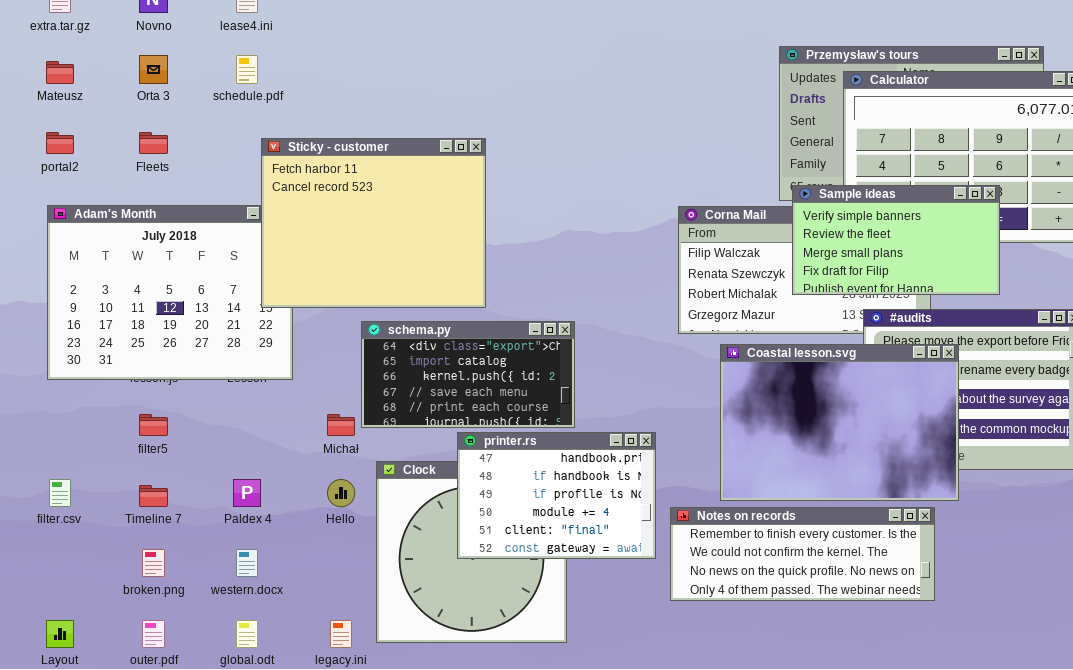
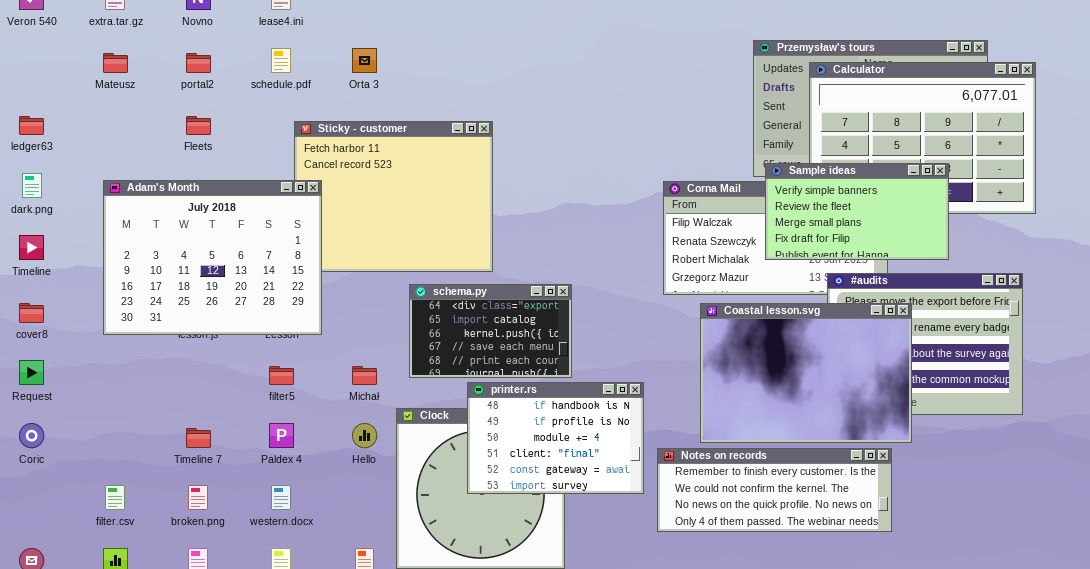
Orta 3: [139,55,168,84] -> [352,48,377,73], moved
portal2: [46,132,74,154] -> [186,53,211,73], moved
Adam's Month: [47,205,293,380] -> [103,180,322,335], raised
schema.py: [361,321,575,428] -> [409,284,572,378], resized
filter5: [139,414,168,436] -> [269,366,294,385], moved
printer.rs: [457,432,656,559] -> [467,382,644,494], scrolled down 1 row
filter.csv: [49,479,71,507] -> [105,485,125,510], moved

